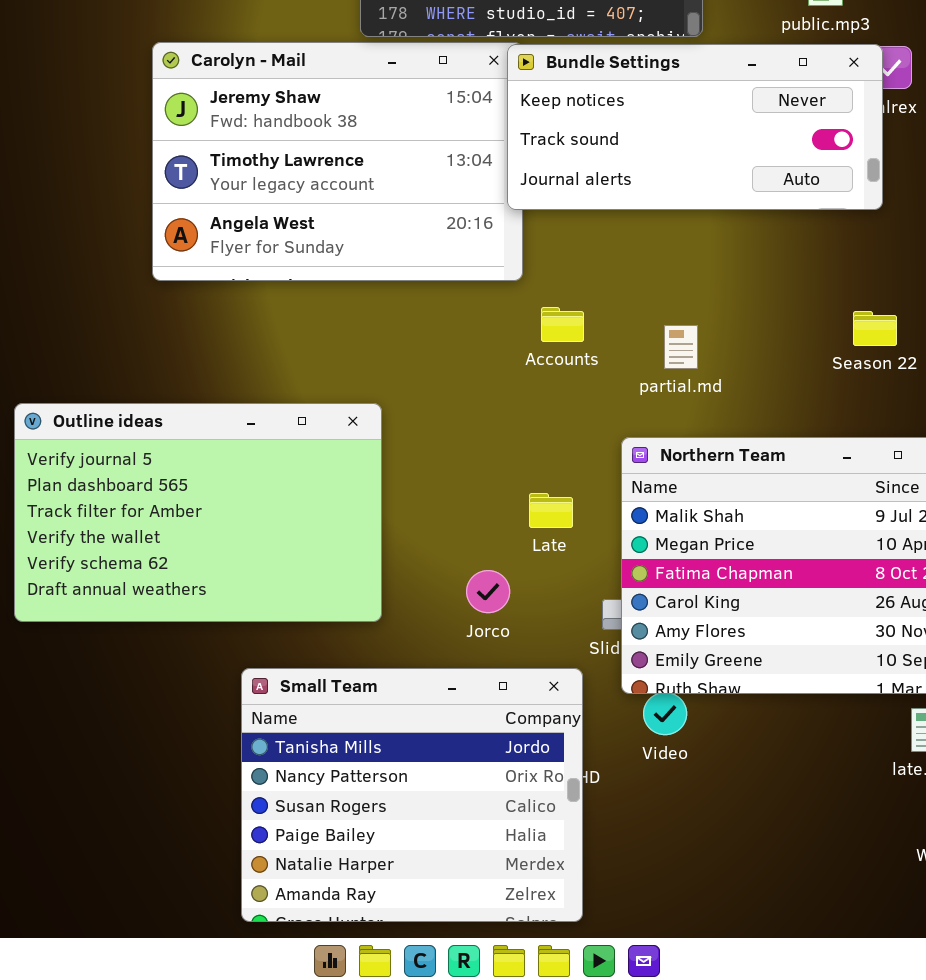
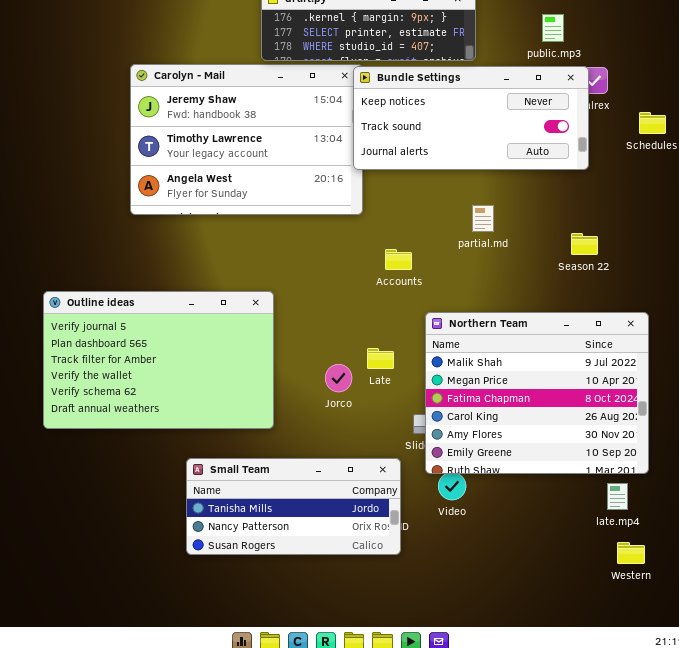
Accounts: [541,307,584,342] -> [385,249,412,270], moved
partial.md: [664,325,698,369] -> [472,205,494,232], moved
Jorco: [466,570,510,613] -> [325,364,352,392], moved
Small Team: [241,668,583,922] -> [186,458,401,555], resized

